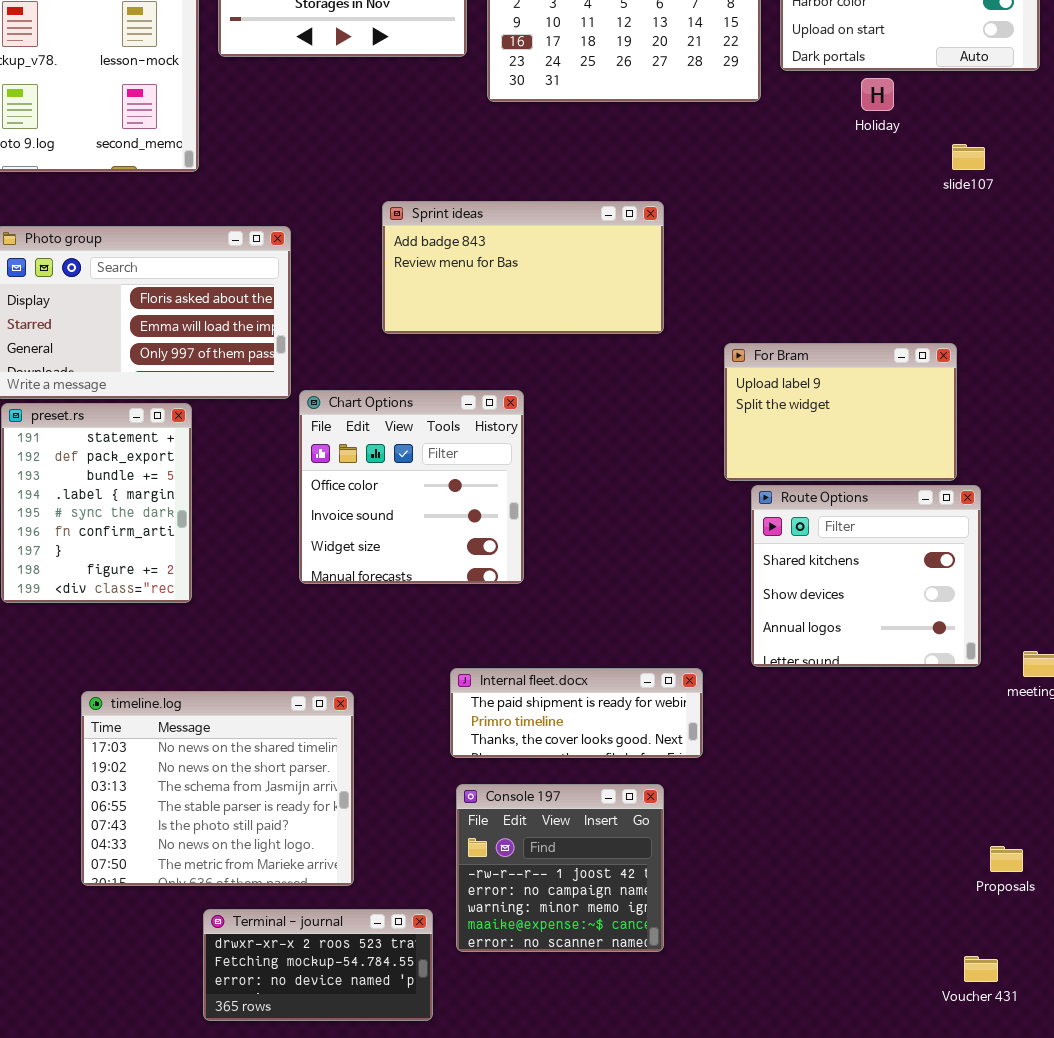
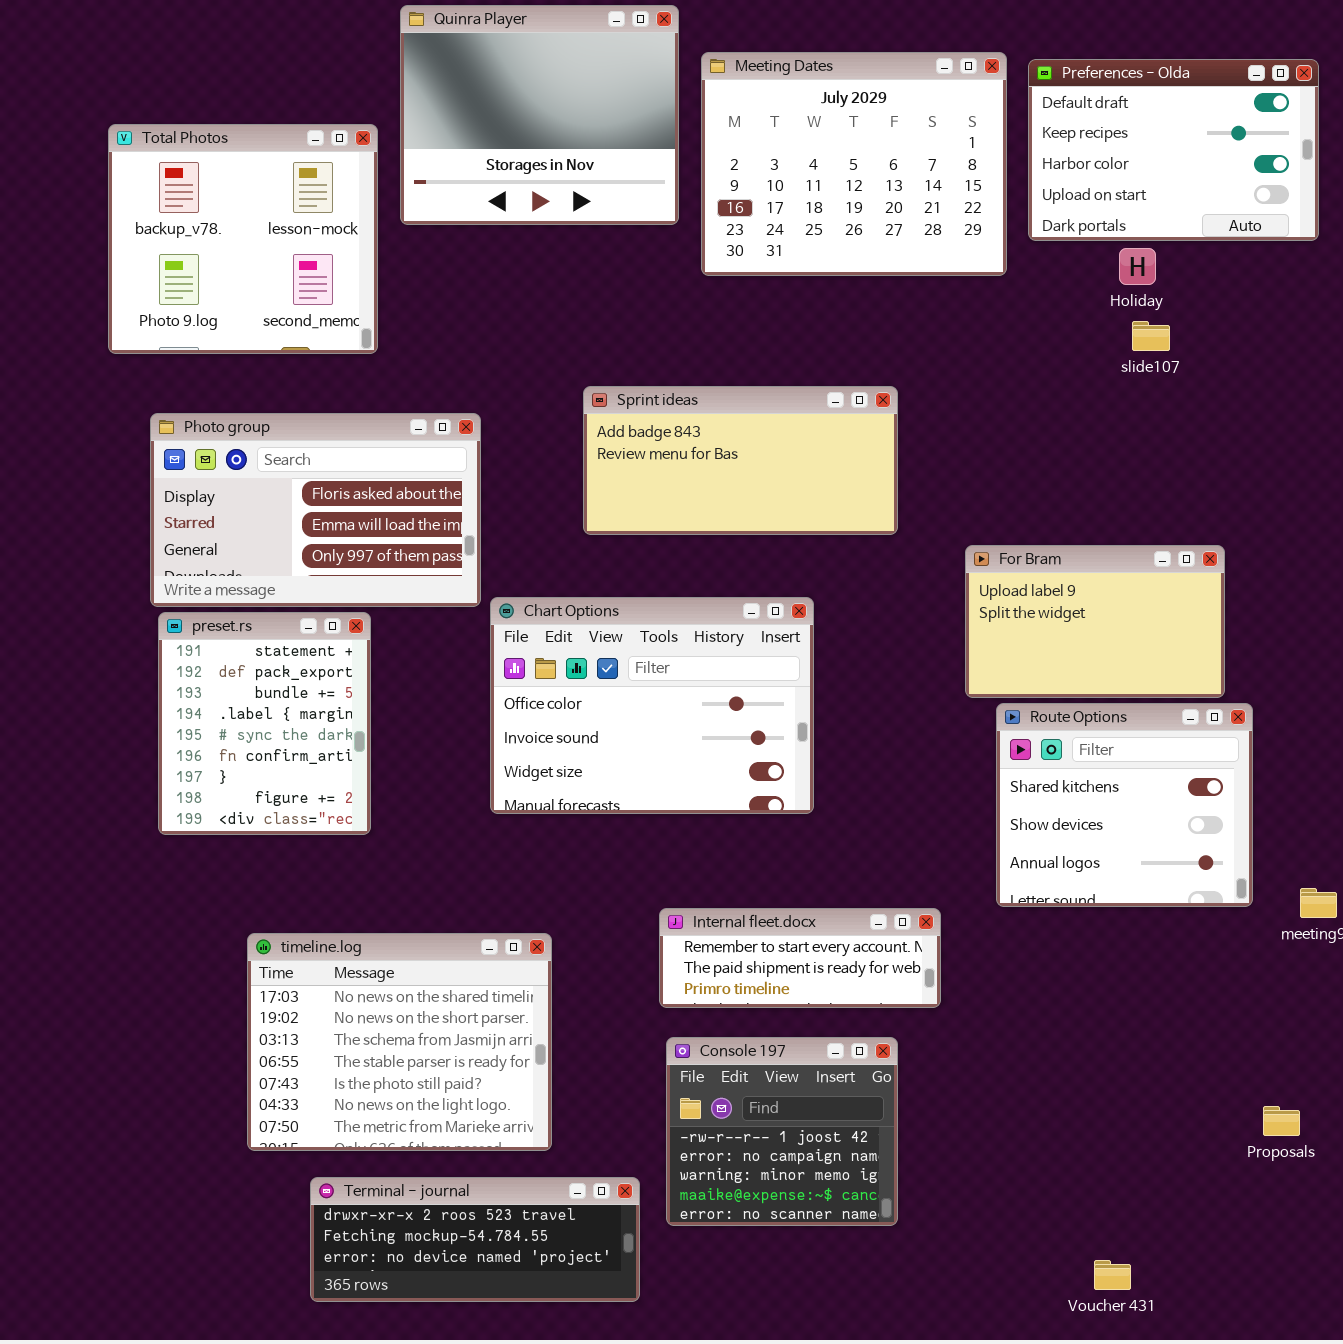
slide107: [952,144,985,170] -> [1132,321,1170,351], moved
Chart Options: [299,390,524,584] -> [490,597,814,814], resized
Internal fleet.docx: [450,668,703,758] -> [659,908,941,1008], scrolled up 1 row
Terminal - journal: [203,909,433,1021] -> [310,1177,640,1302], resized
Voucher 431: [964,956,998,982] -> [1094,1260,1131,1290], moved

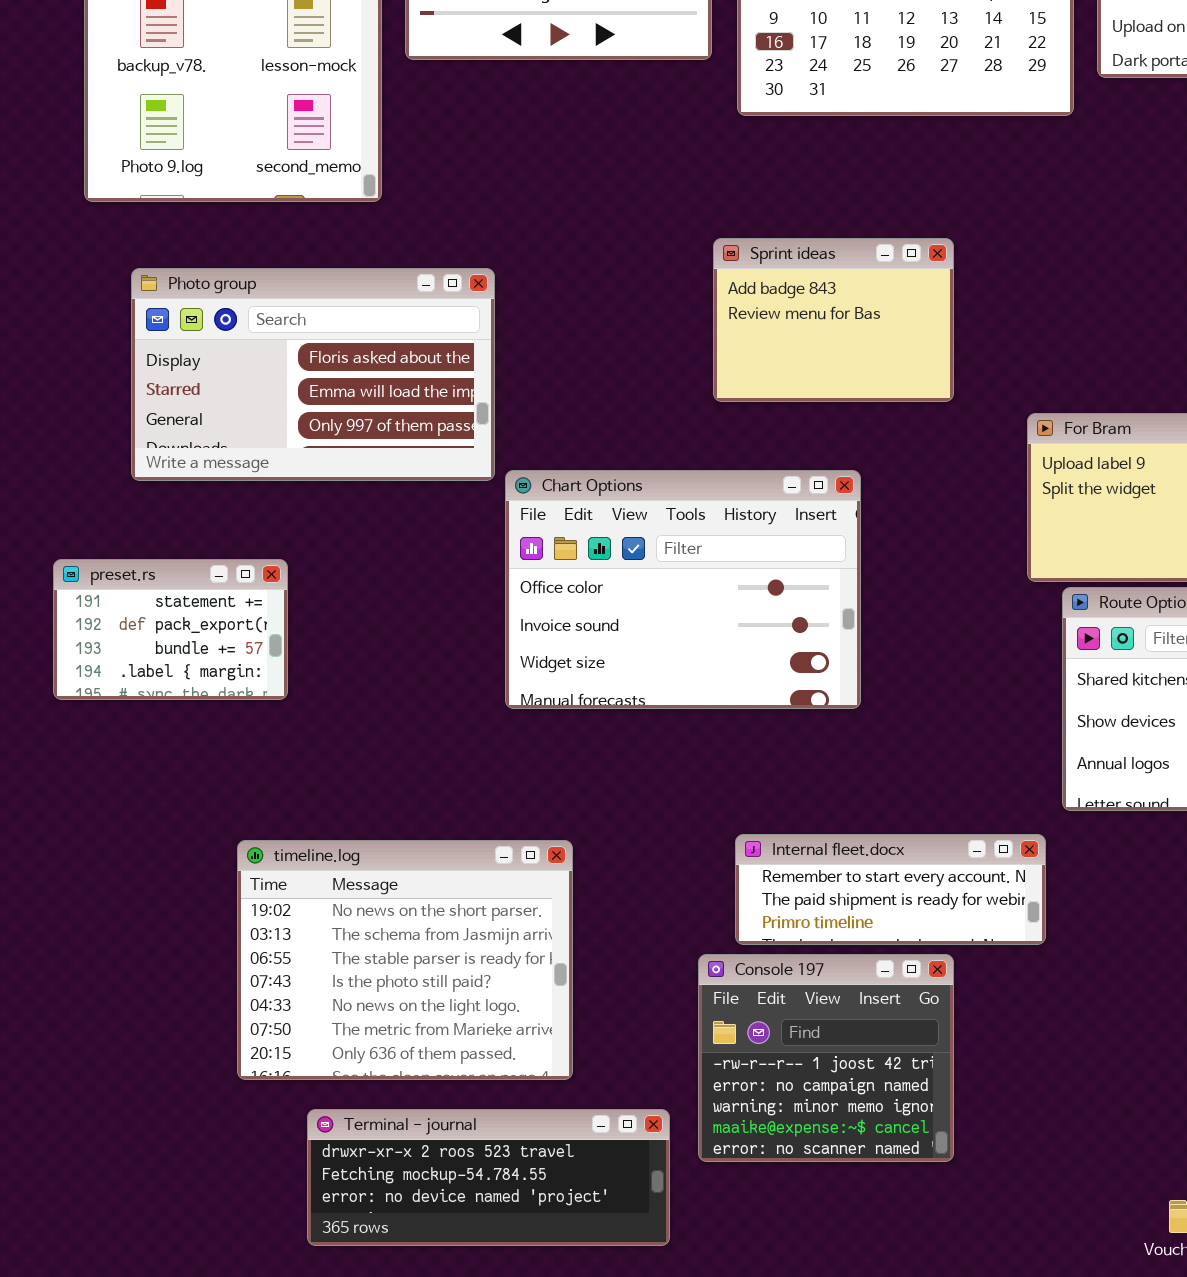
Sprint ideas: [583,386,898,535] -> [713,238,954,402], resized
preset.rs: [158,612,371,835] -> [53,559,288,700], moved, resized
Internal fleet.docx: [659,908,941,1008] -> [735,834,1046,945], moved
timeline.log: [247,933,552,1151] -> [237,840,573,1080], scrolled down 1 row

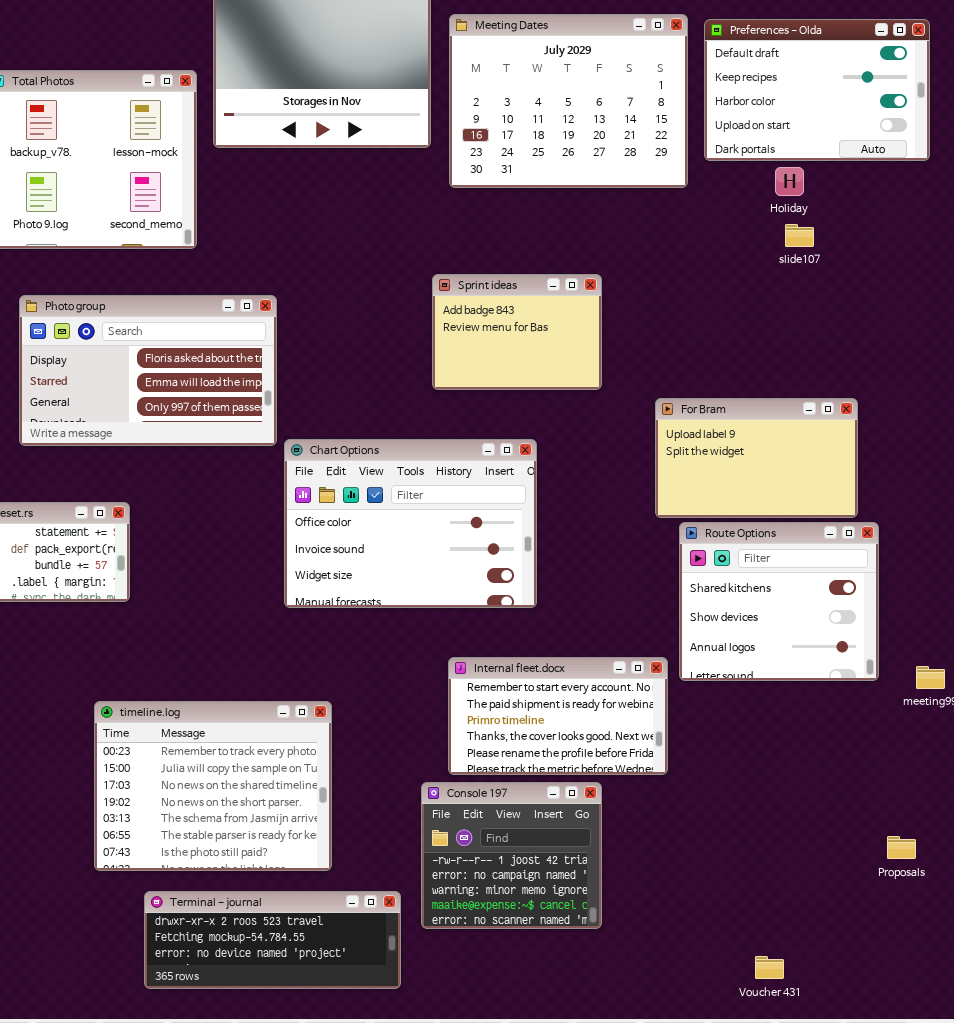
Internal fleet.docx: [735,834,1046,945] -> [448,657,668,775], resized
timeline.log: [237,840,573,1080] -> [94,701,332,871], scrolled up 3 rows

